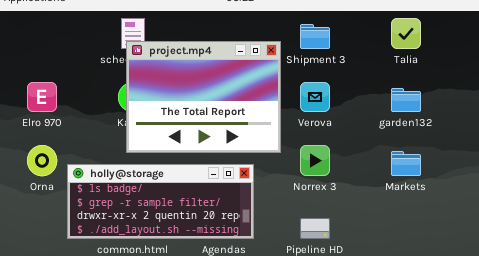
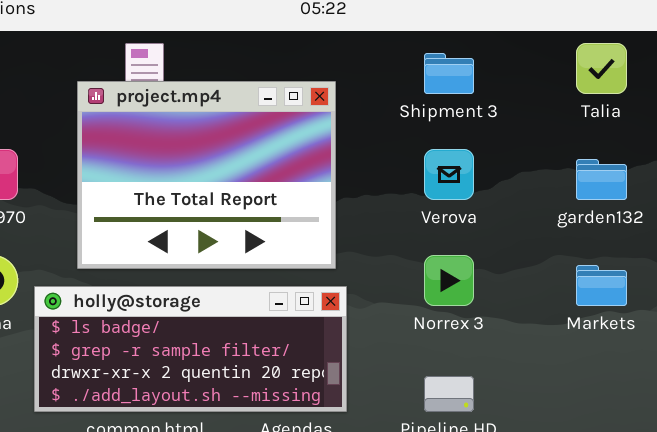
project.mp4: [126,41,281,153] -> [77,81,336,269], moved

